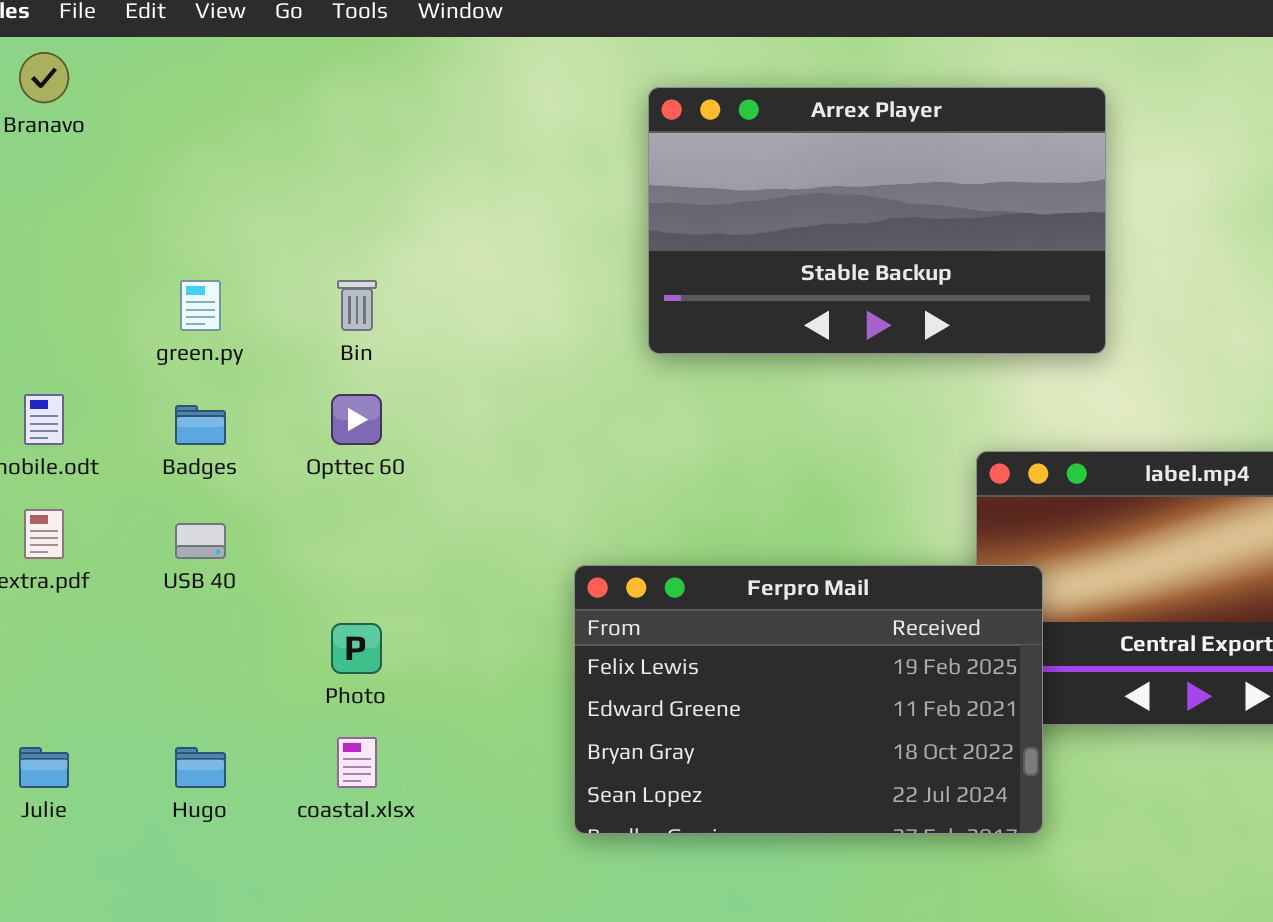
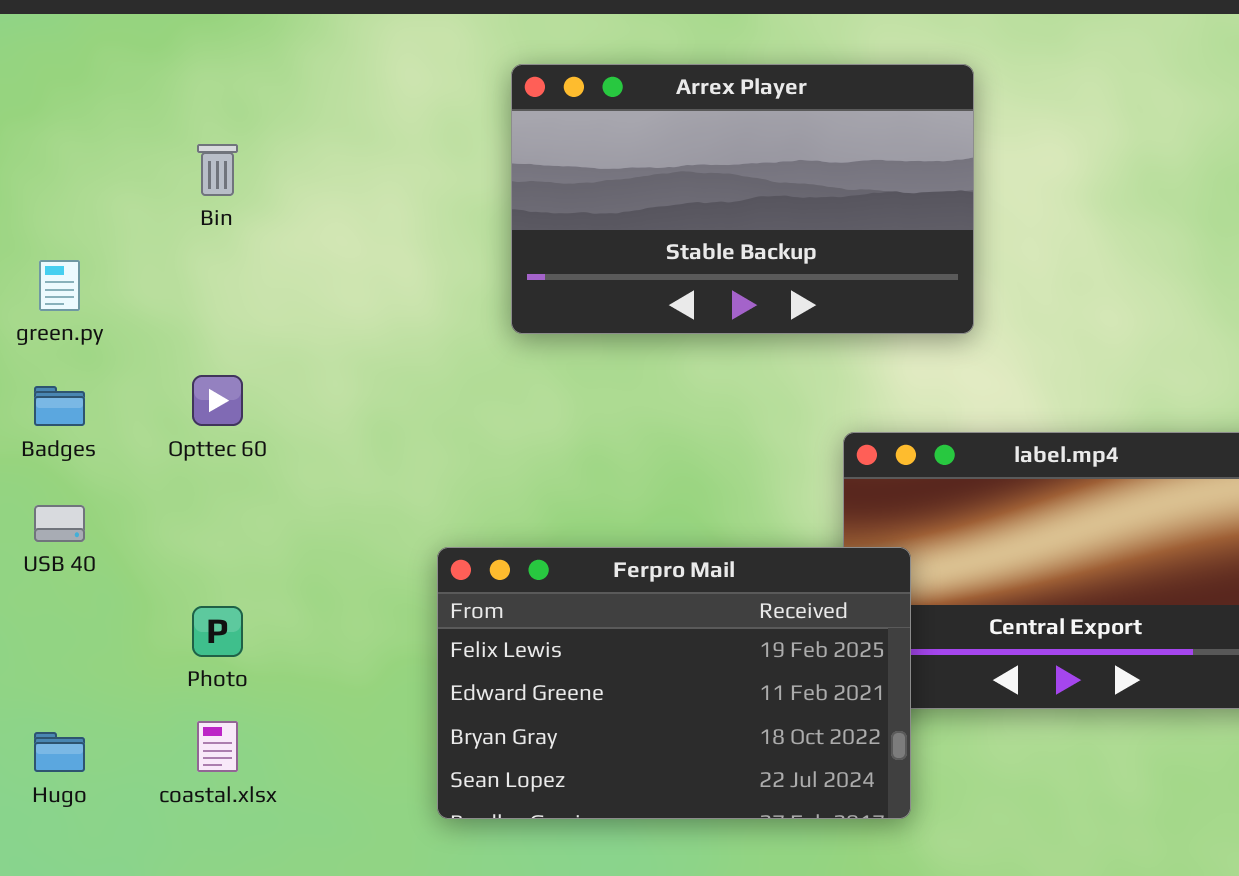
Bin: [337,280,377,331] -> [197,144,238,196], moved

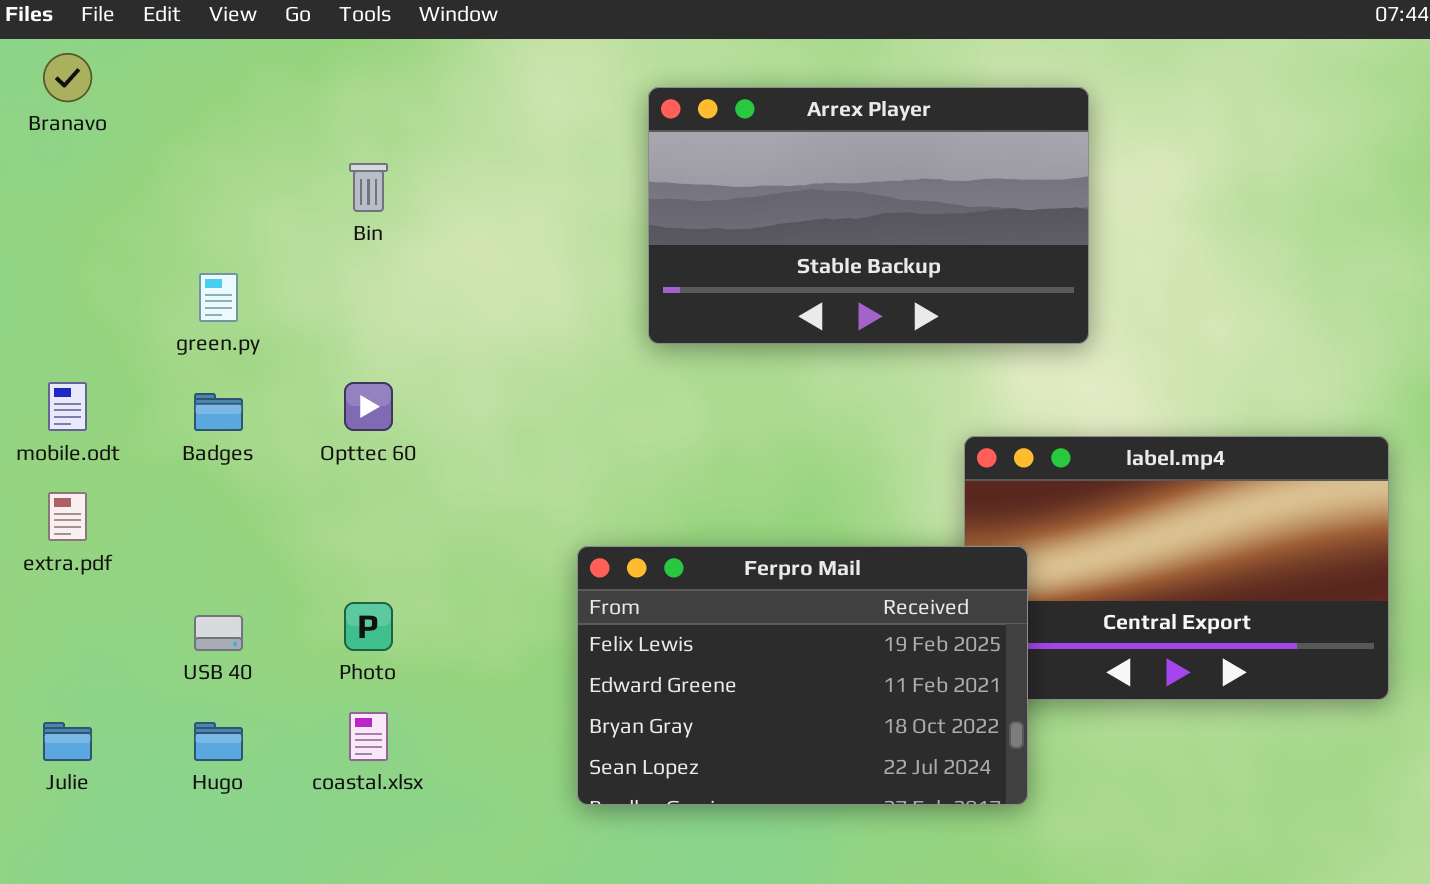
USB 40: [34,505,85,542] -> [194,615,243,651], moved

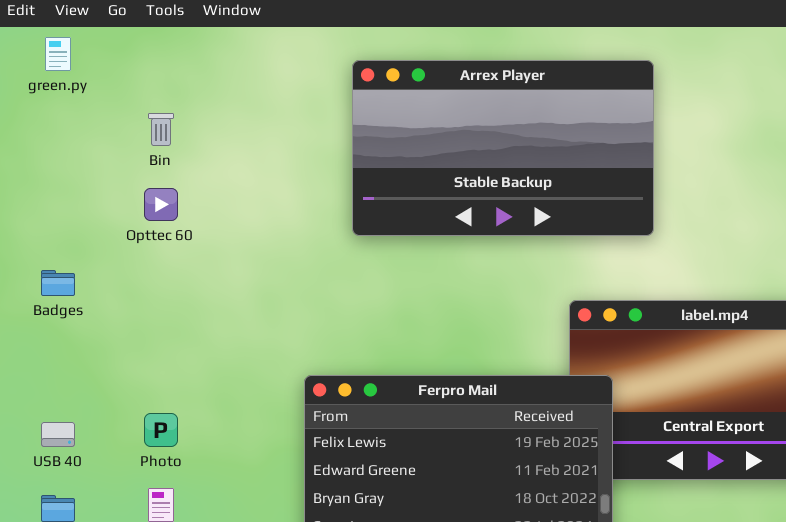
green.py: [199,273,238,322] -> [45,37,71,71], moved
Opttec 60: [344,382,393,431] -> [144,188,178,221], moved

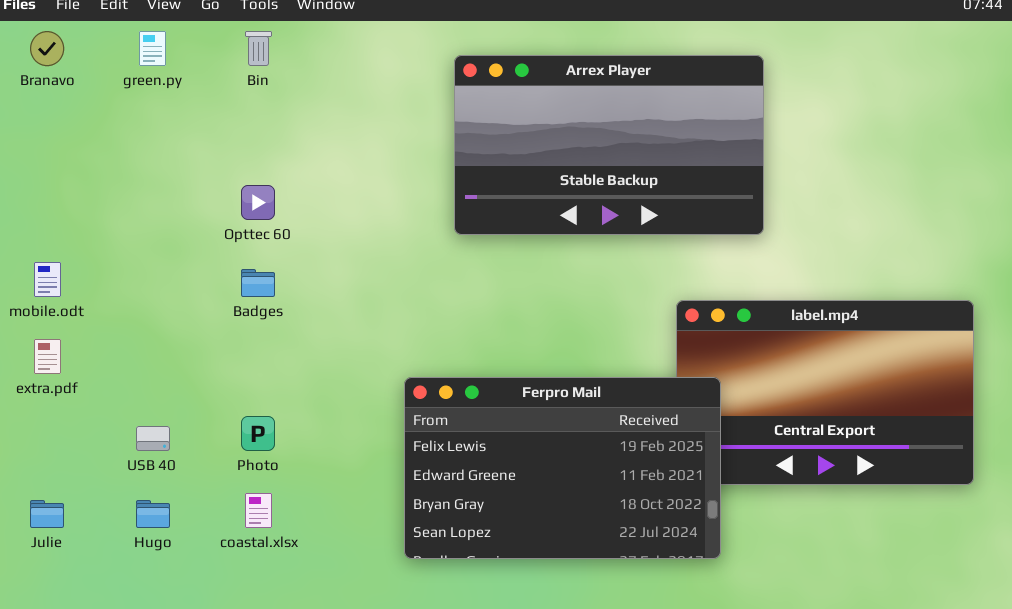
Bin: [148,113,174,146] -> [245,31,272,66], moved
Badges: [41,270,75,296] -> [241,269,275,297], moved

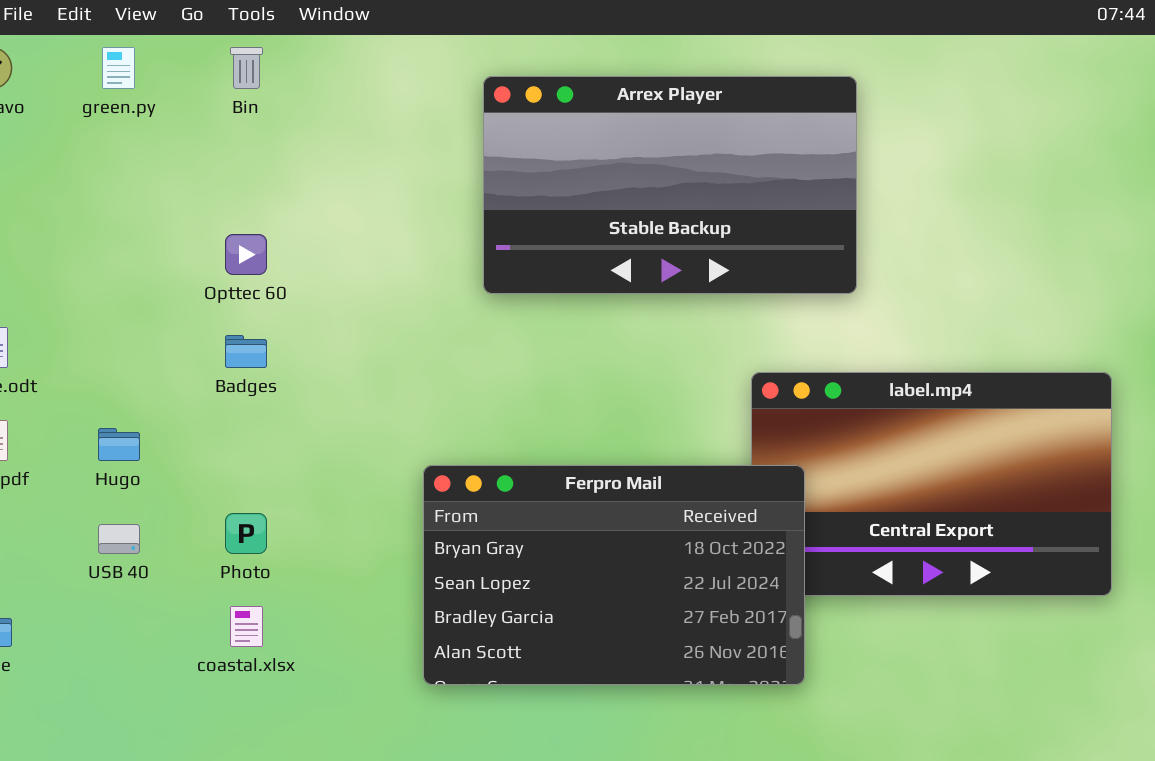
Ferpro Mail: [404,377,721,559] -> [423,465,805,685], scrolled down 2 rows
Hugo: [136,500,170,528] -> [98,428,140,461], moved

